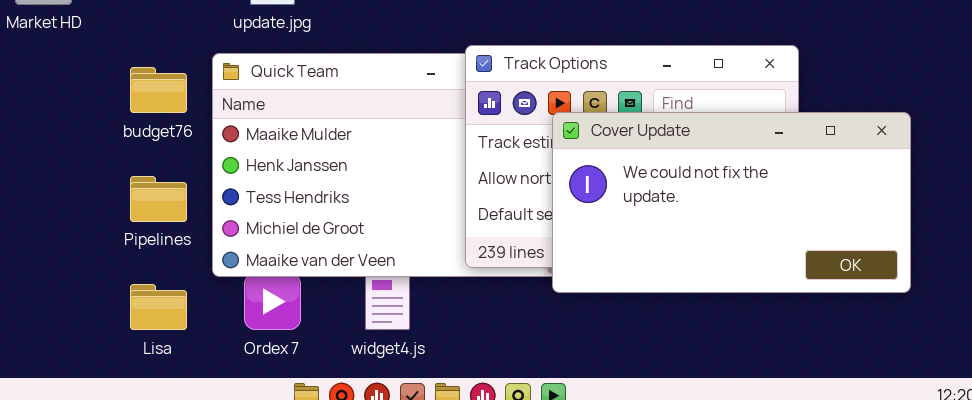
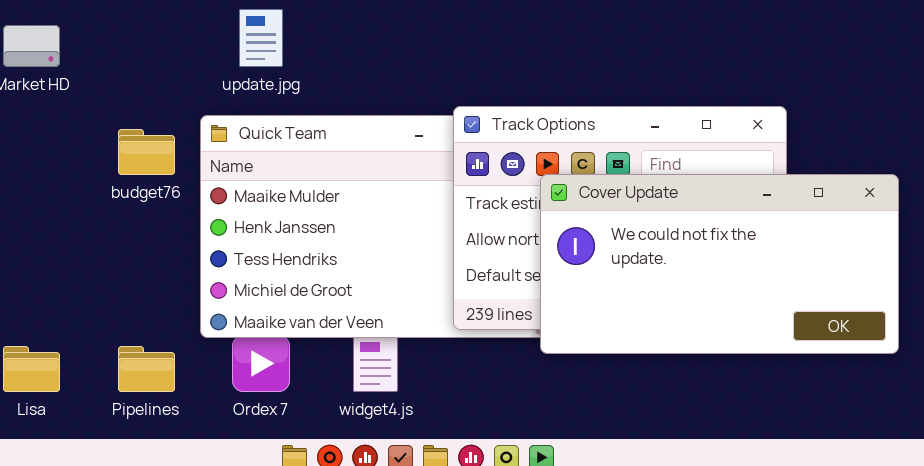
Pipelines: [130,176,187,222] -> [118,346,175,392], moved
Lisa: [130,284,187,330] -> [3,346,60,392], moved

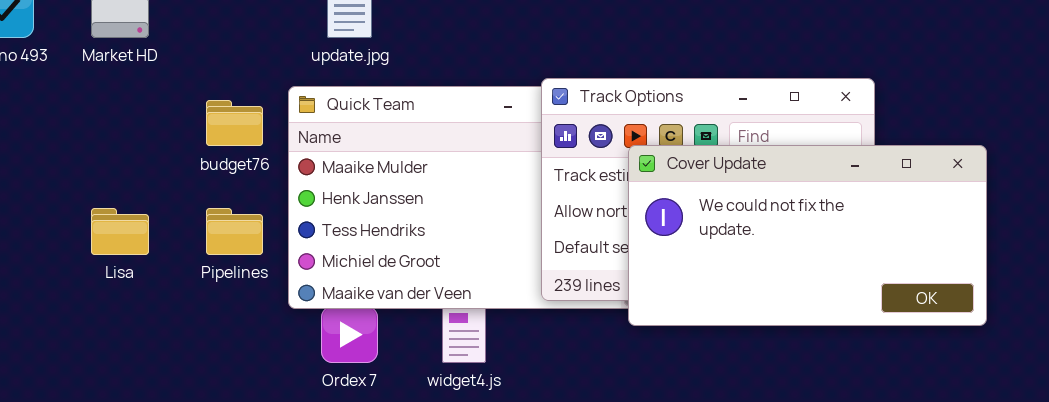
Lisa: [3,346,60,392] -> [91,208,149,255], moved
Pipelines: [118,346,175,392] -> [206,208,263,255], moved

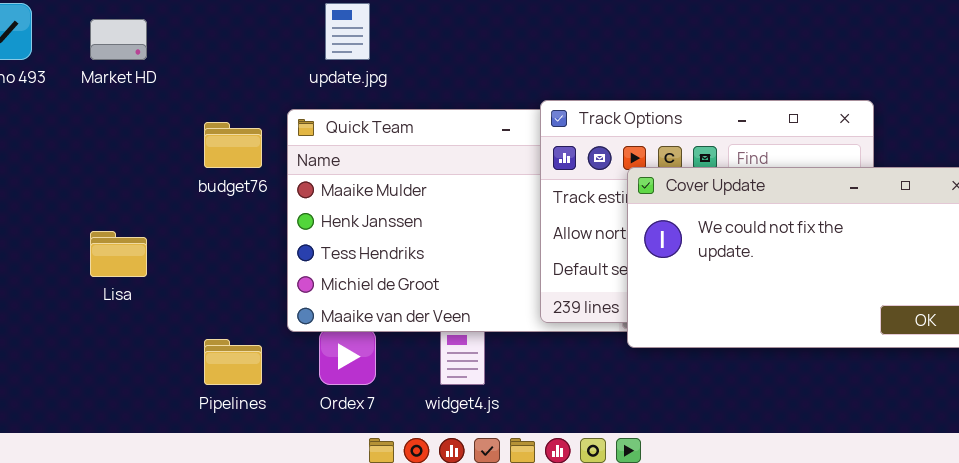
Pipelines: [206,208,263,255] -> [204,339,262,385], moved

